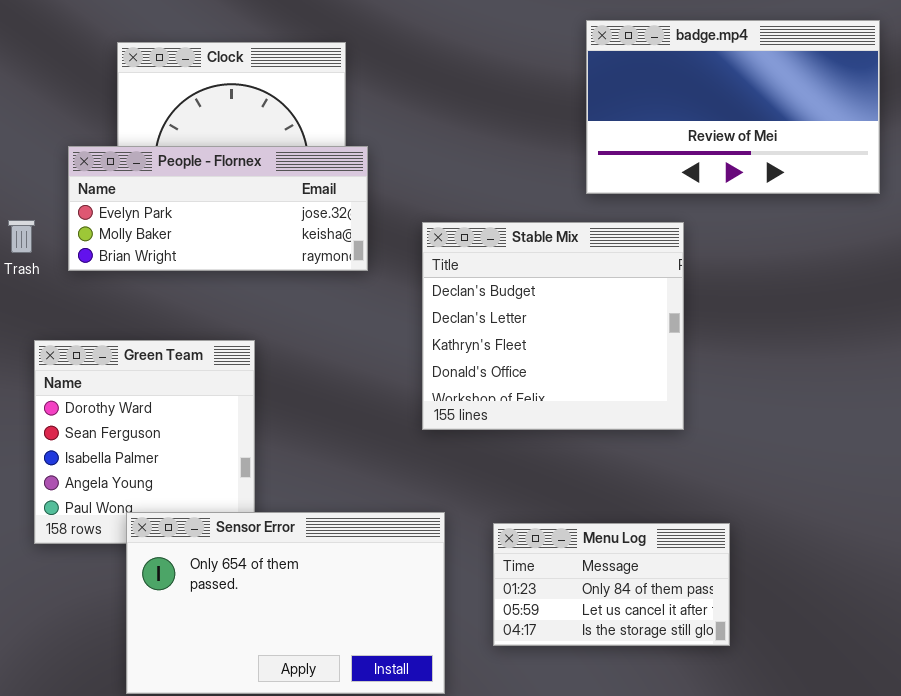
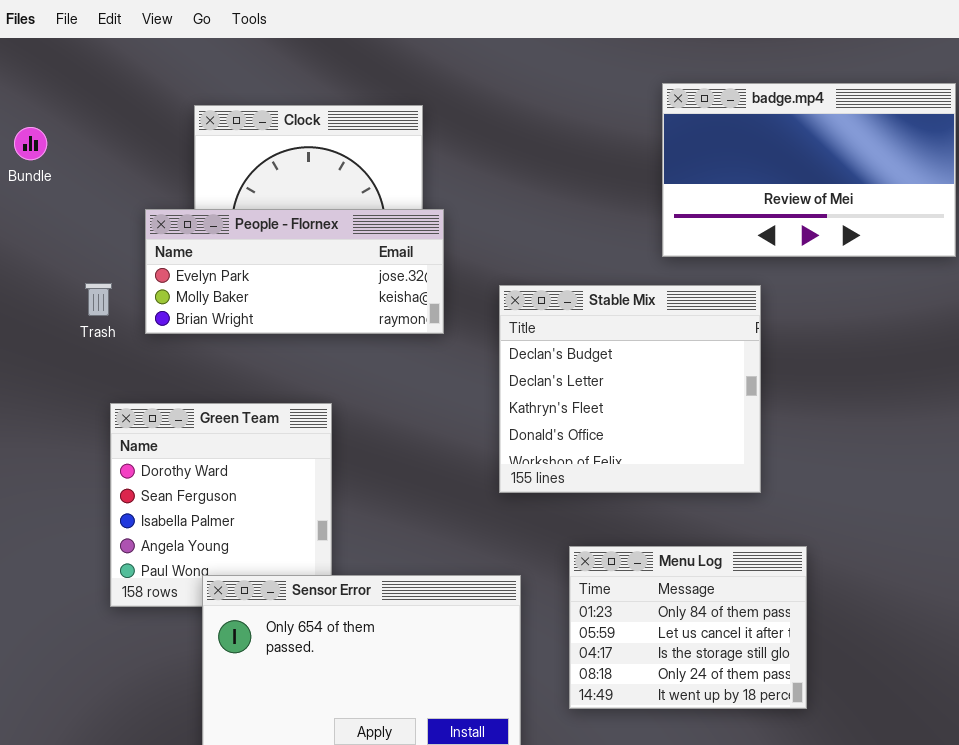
Menu Log: [493,523,730,646] -> [569,546,807,709], resized

